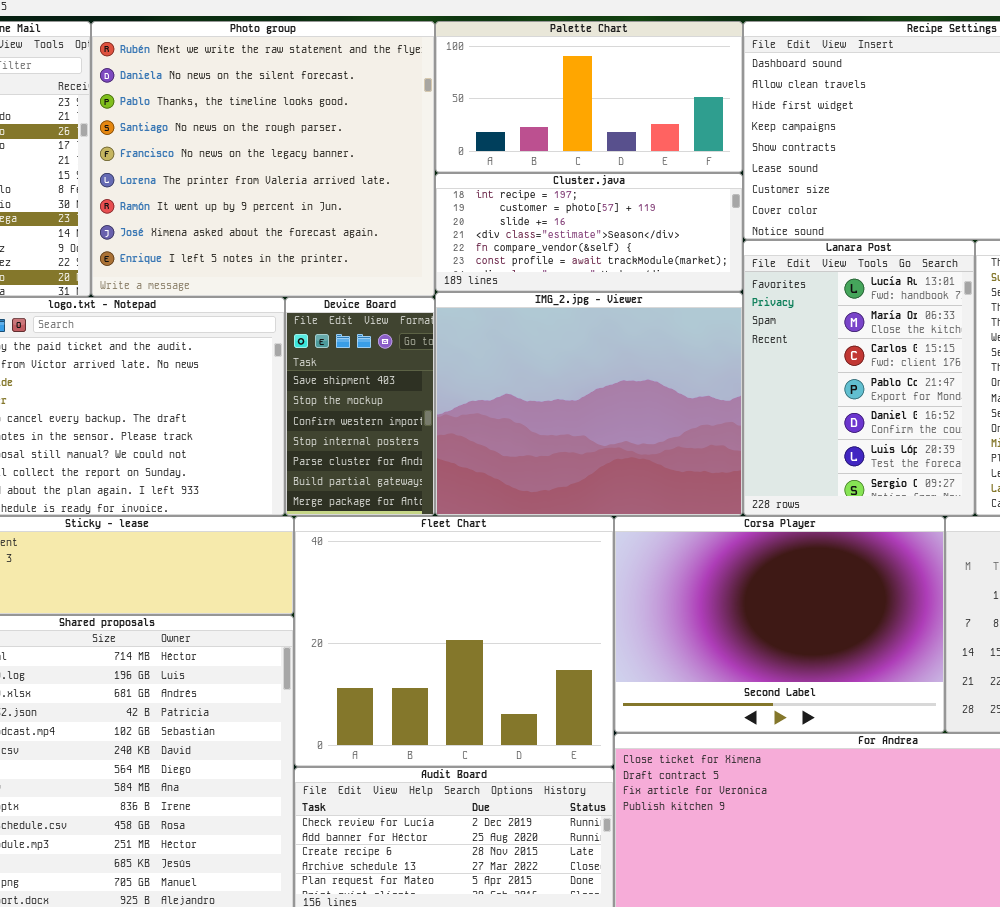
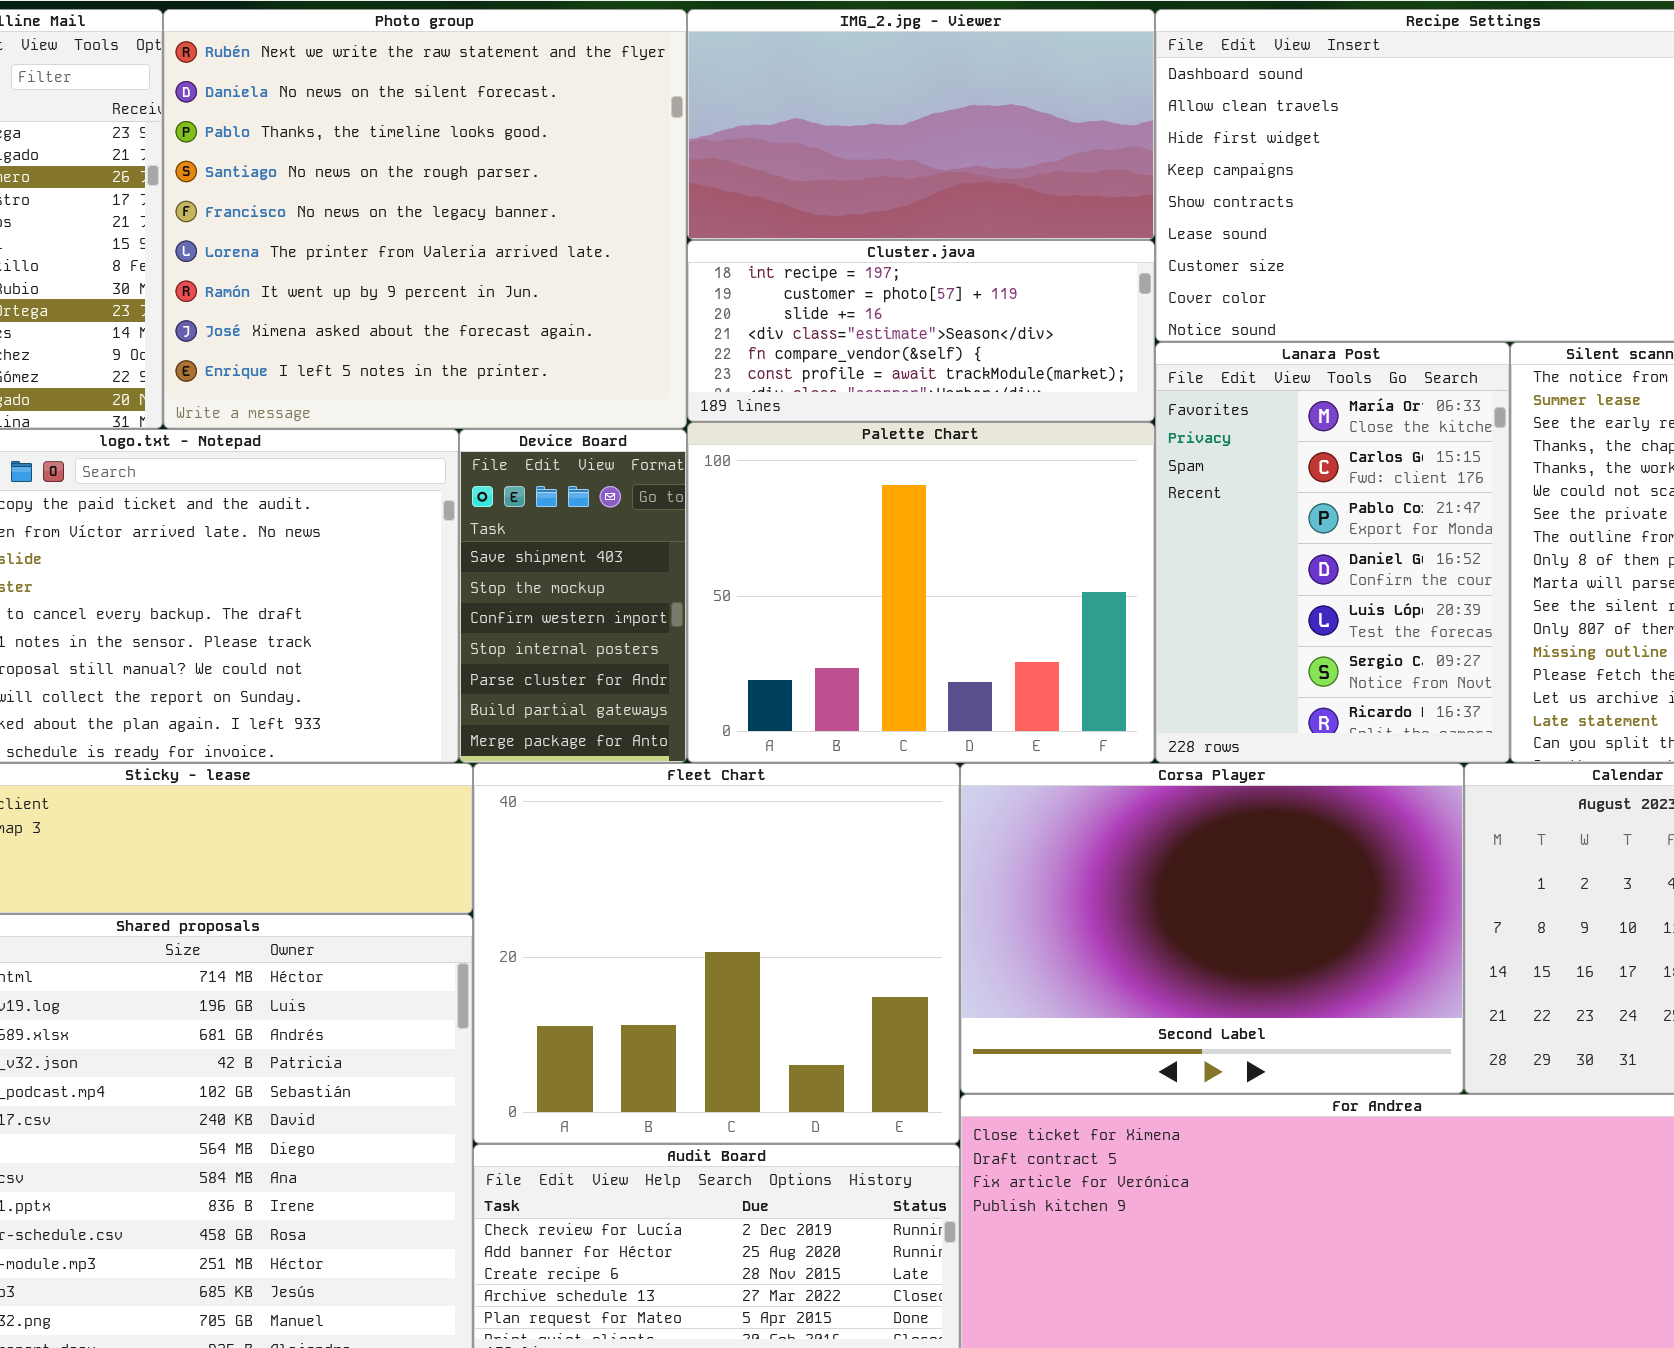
Palette Chart: [435,21,743,173] -> [687,422,1155,763], moved, resized
Lanara Post: [743,240,975,516] -> [1155,342,1510,763], scrolled down 1 row
IMG_2.jpg - Viewer: [435,292,743,516] -> [687,9,1155,240], moved, resized

